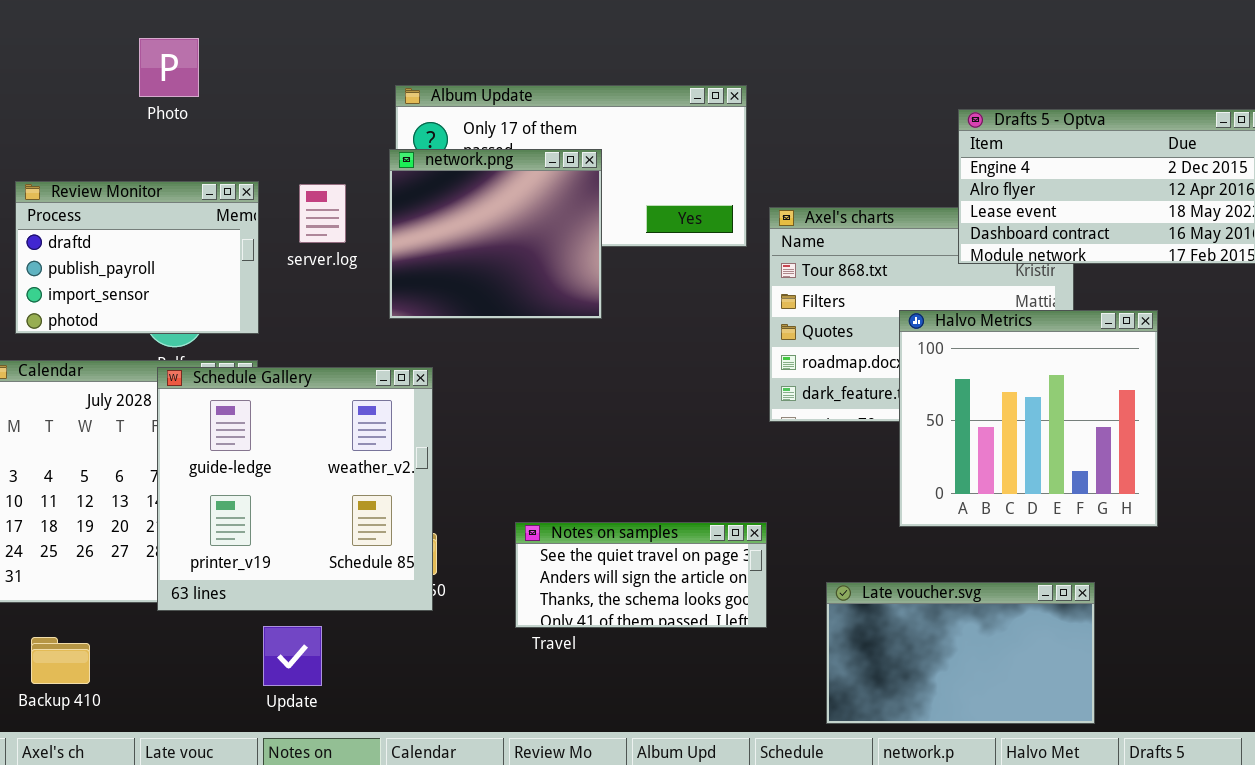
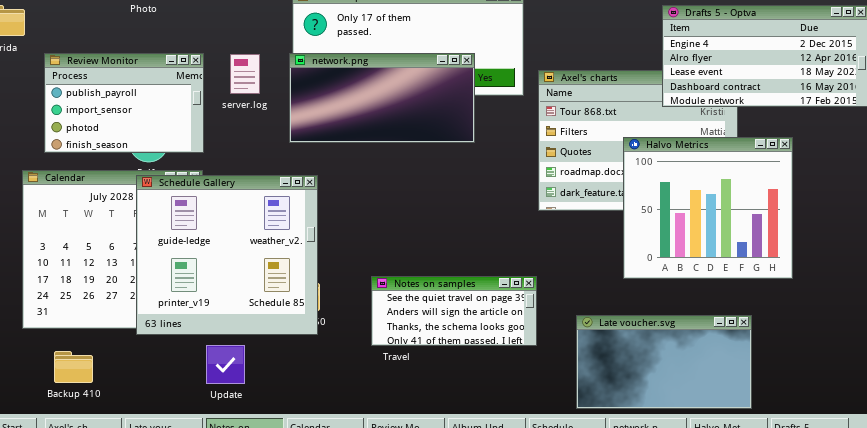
network.png: [389,149,602,319] -> [289,53,475,143], resized
Review Monitor: [15,181,259,334] -> [44,53,204,153], scrolled down 1 row

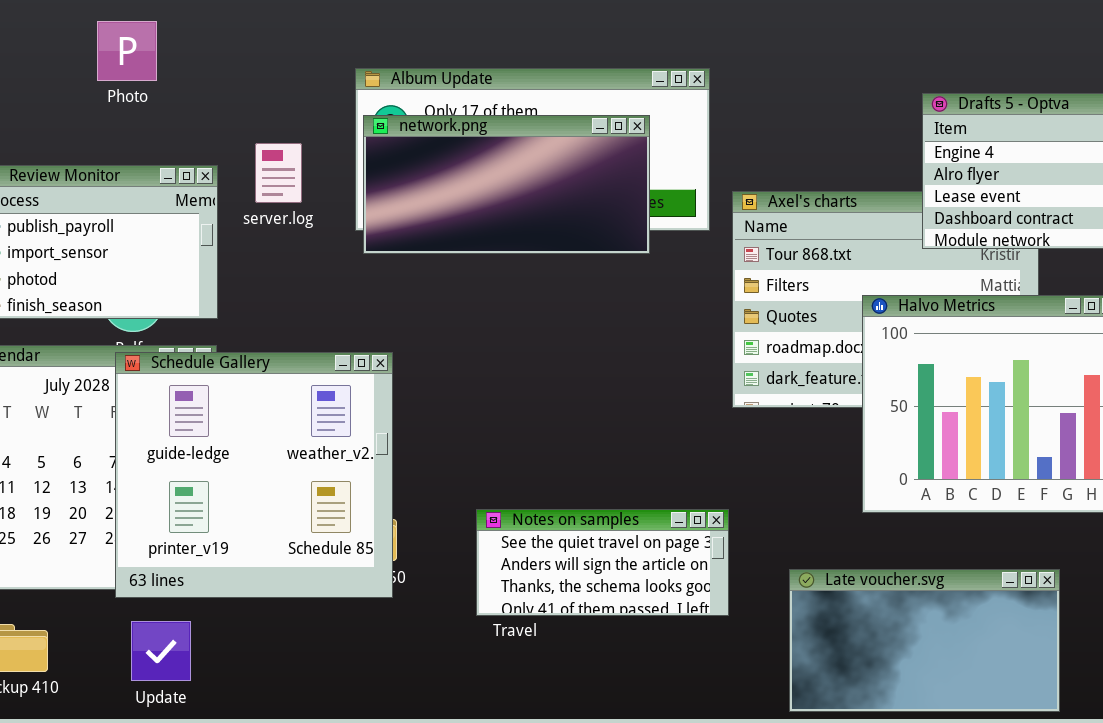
network.png: [289,53,475,143] -> [363,115,650,254], moved
server.log: [230,54,260,94] -> [255,143,302,203], moved
Update: [206,345,245,384] -> [131,621,191,681], moved

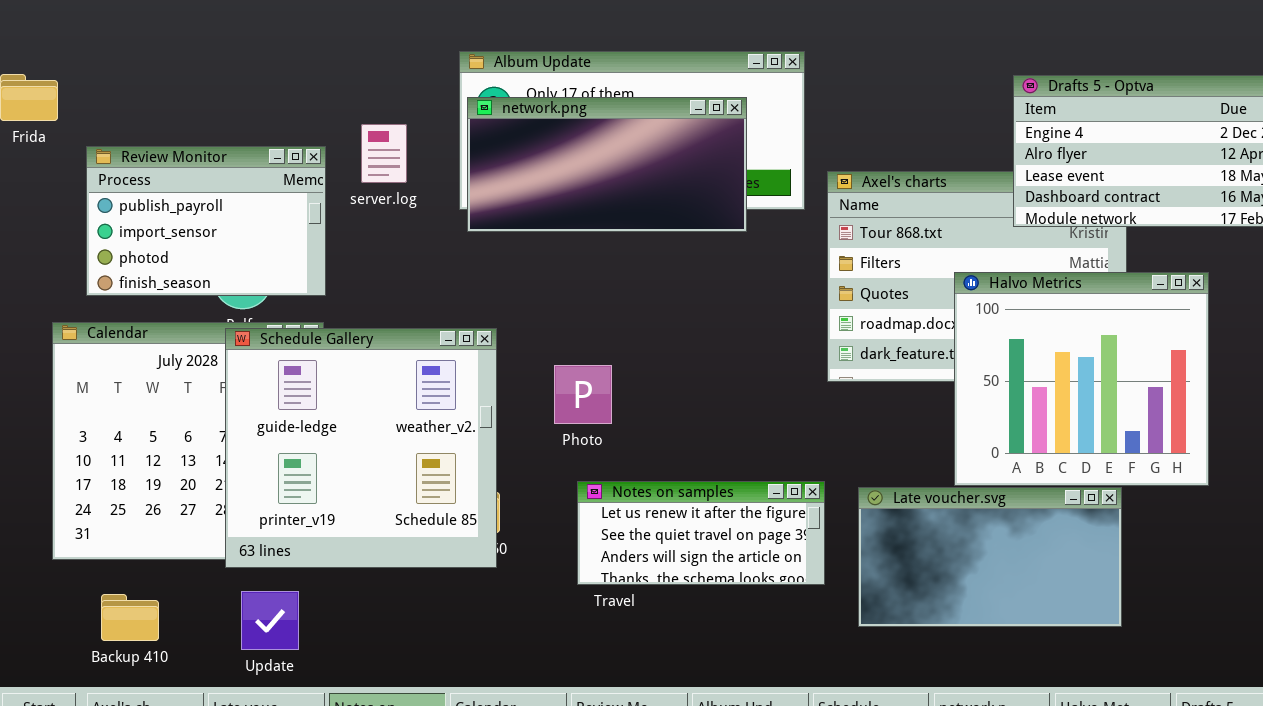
Photo: [97,21,157,81] -> [554,365,612,424], moved
Notes on samples: [476,509,729,616] -> [577,481,825,585], scrolled up 1 row
Late voucher.svg: [789,569,1060,712] -> [858,487,1122,627], moved

